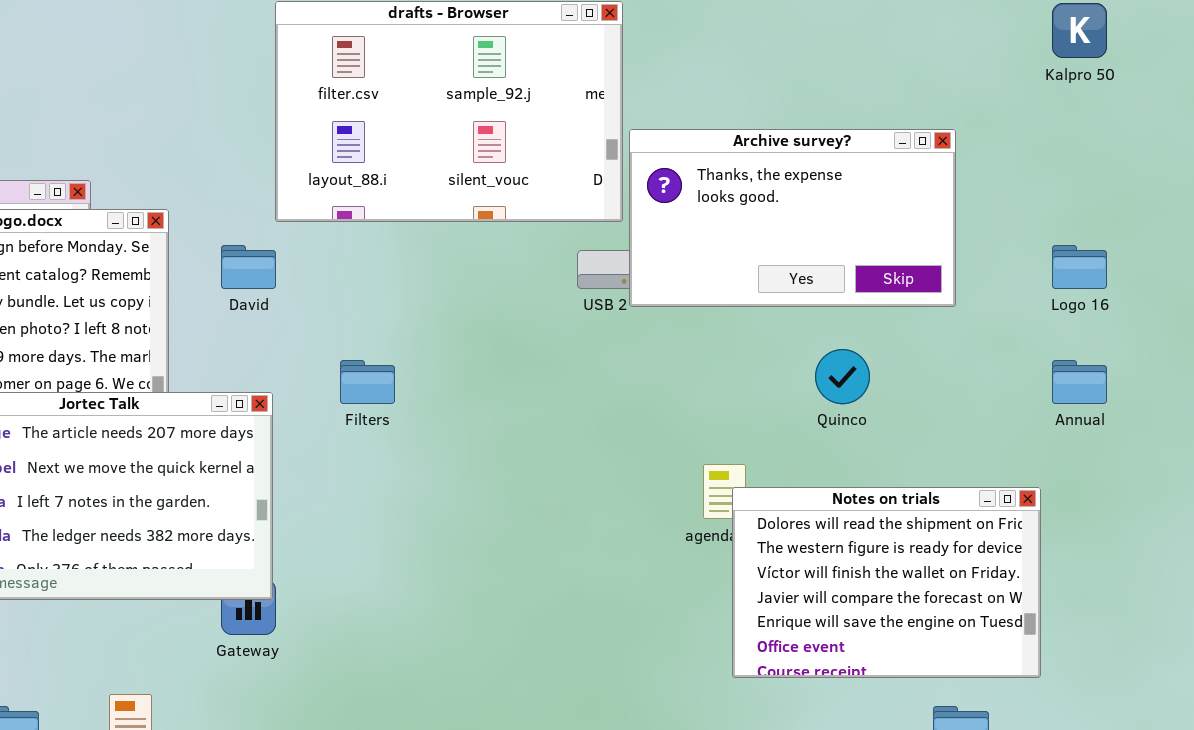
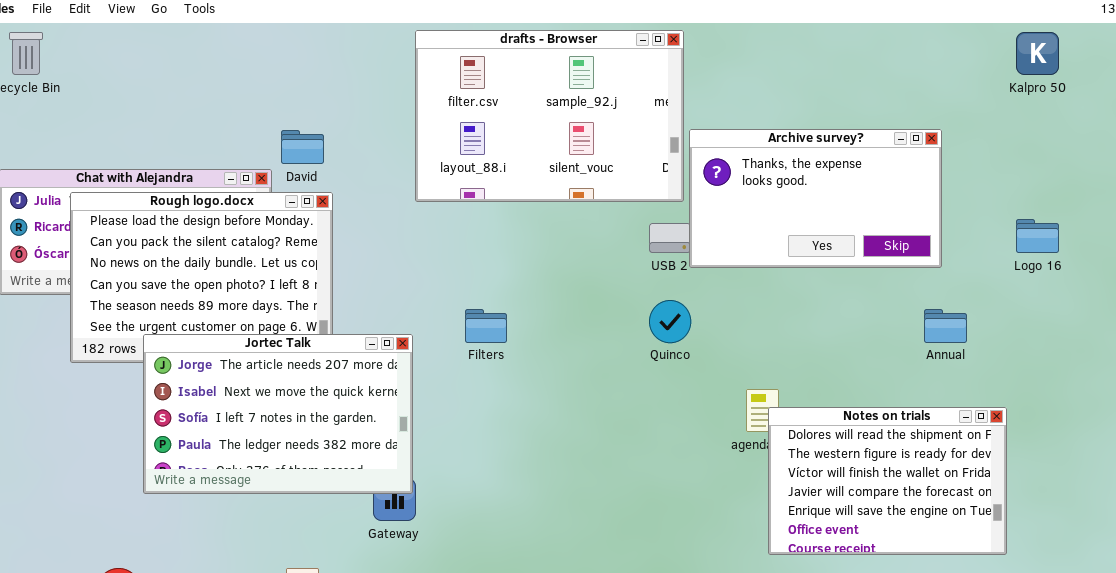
David: [221,245,276,289] -> [281,130,324,164], moved
Quinco: [815,349,870,404] -> [649,300,691,343], moved
Annual: [1052,360,1107,404] -> [924,309,967,343], moved

